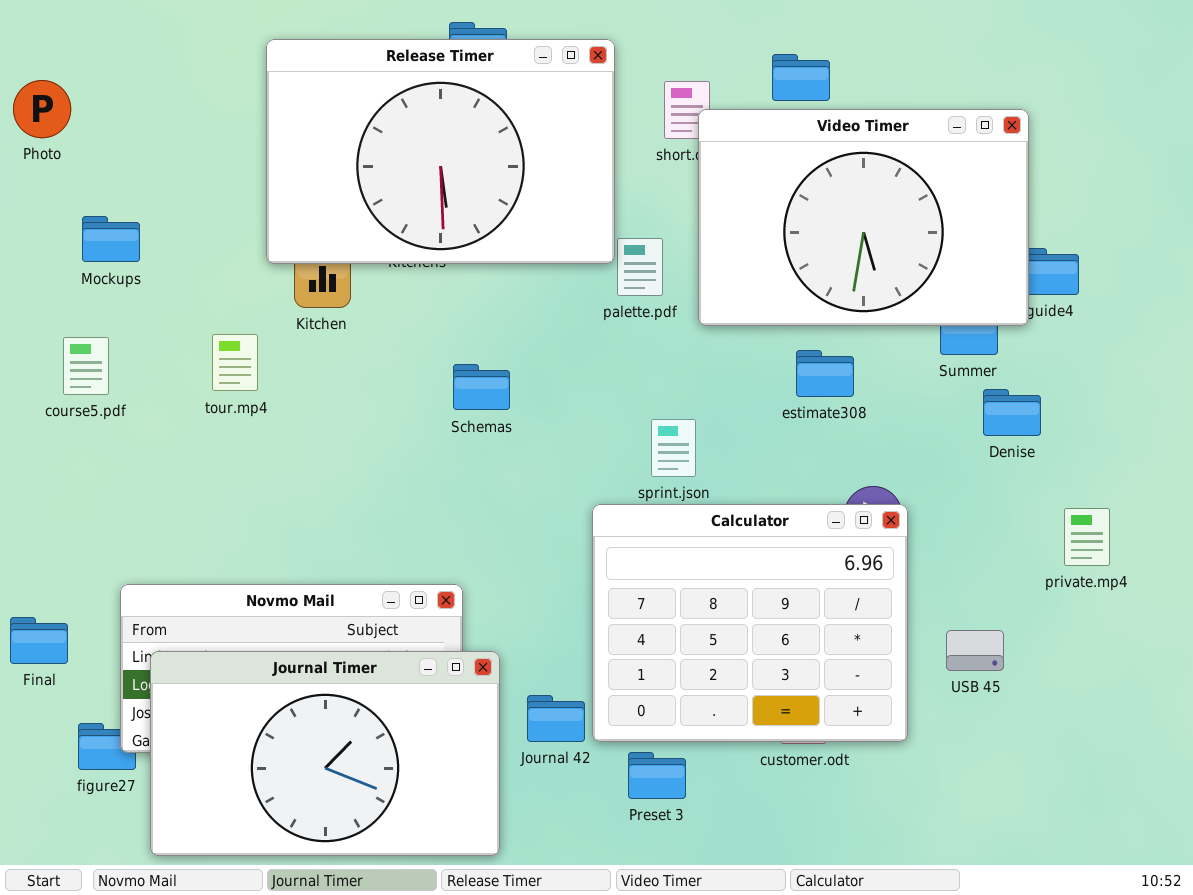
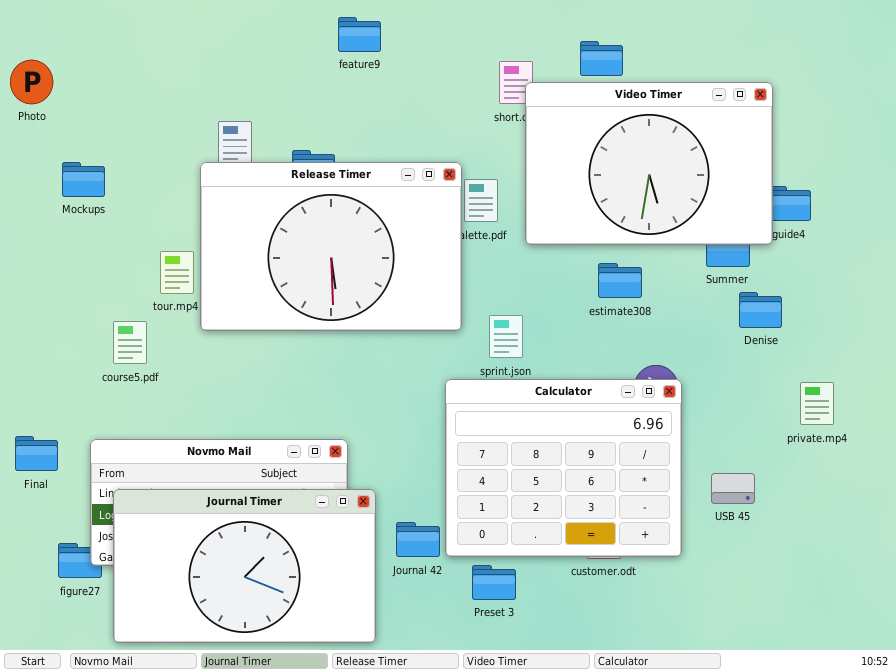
Release Timer: [266,39,615,264] -> [200,162,462,331], moved
course5.pdf: [63,337,109,395] -> [113,321,147,364], moved
Final: [10,617,68,664] -> [15,436,58,471], moved

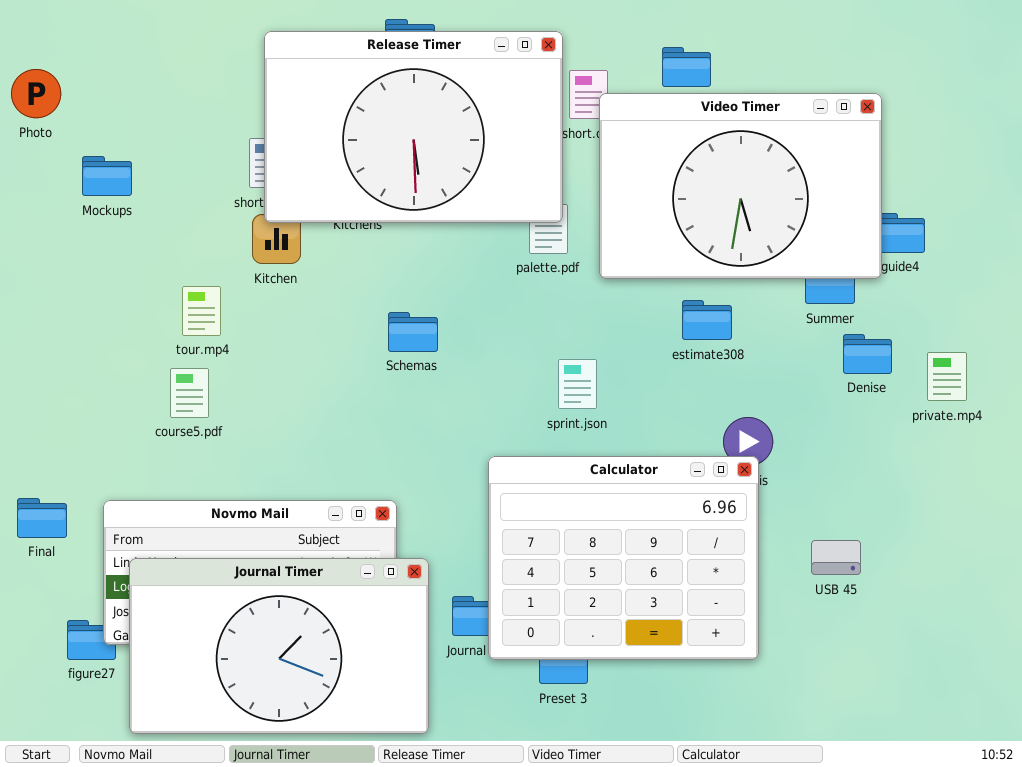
Mockups: [62,162,105,197] -> [82,156,132,196], moved
Release Timer: [200,162,462,331] -> [264,31,563,223], moved
course5.pdf: [113,321,147,364] -> [170,368,209,418], moved
Calculator: [445,379,682,557] -> [488,456,759,660], moved
private.mp4: [800,382,834,425] -> [927,352,967,401], moved

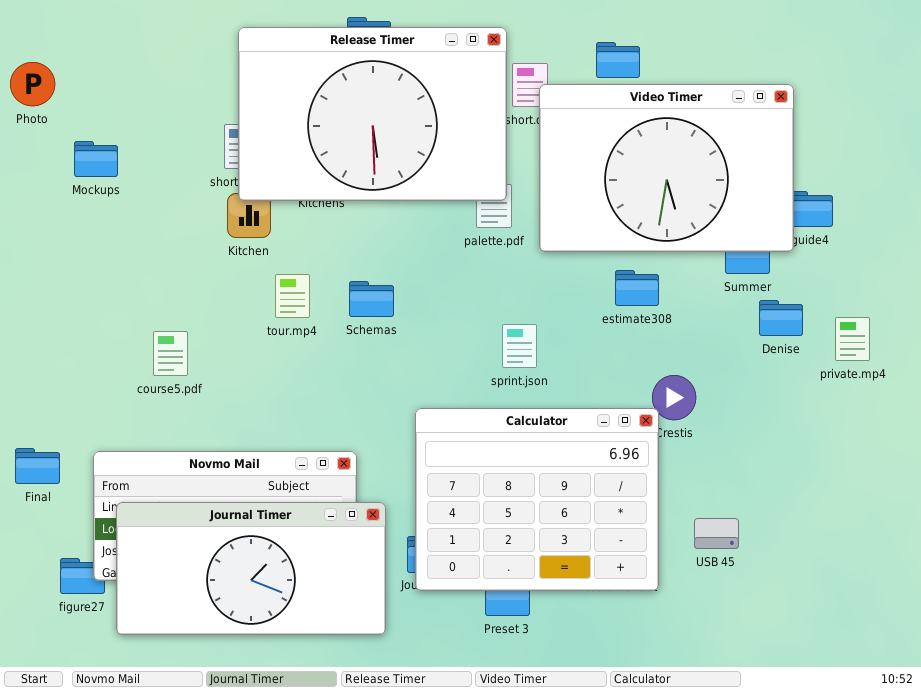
tour.mp4: [182,286,221,336] -> [275,274,310,318], moved
Calculator: [488,456,759,660] -> [415,408,659,591], moved
USB 45: [811,540,861,575] -> [694,518,739,549], moved
Journal Timer: [129,558,429,734] -> [116,502,386,635], resized

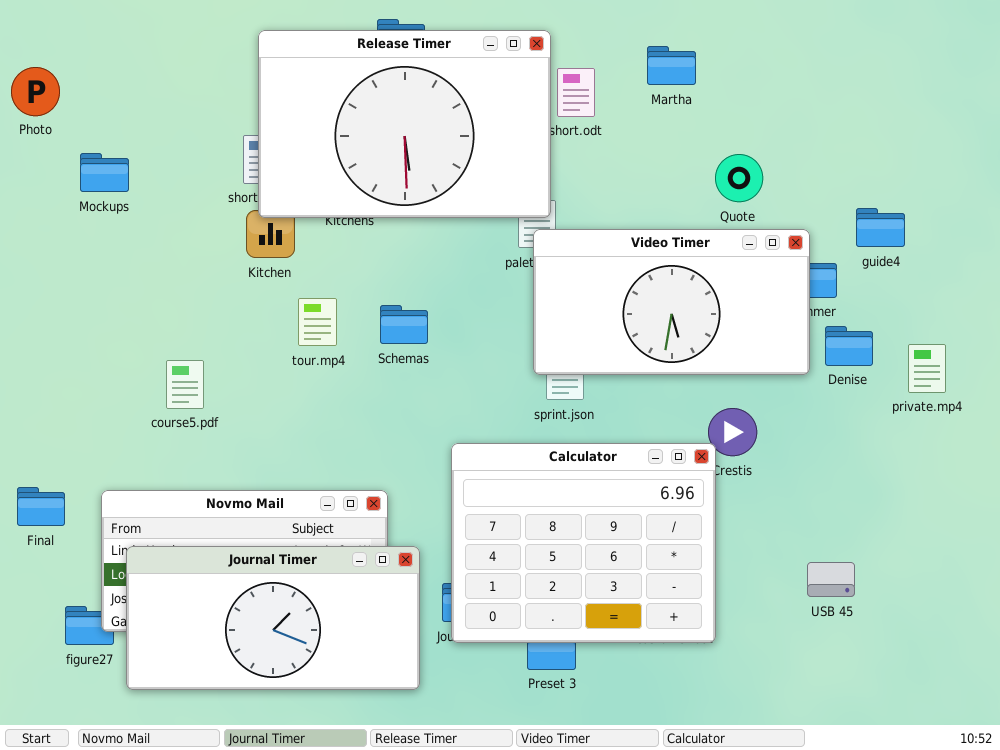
Video Timer: [539,84,794,252] -> [533,229,810,375], moved, resized
USB 45: [694,518,739,549] -> [807,562,855,597], moved

